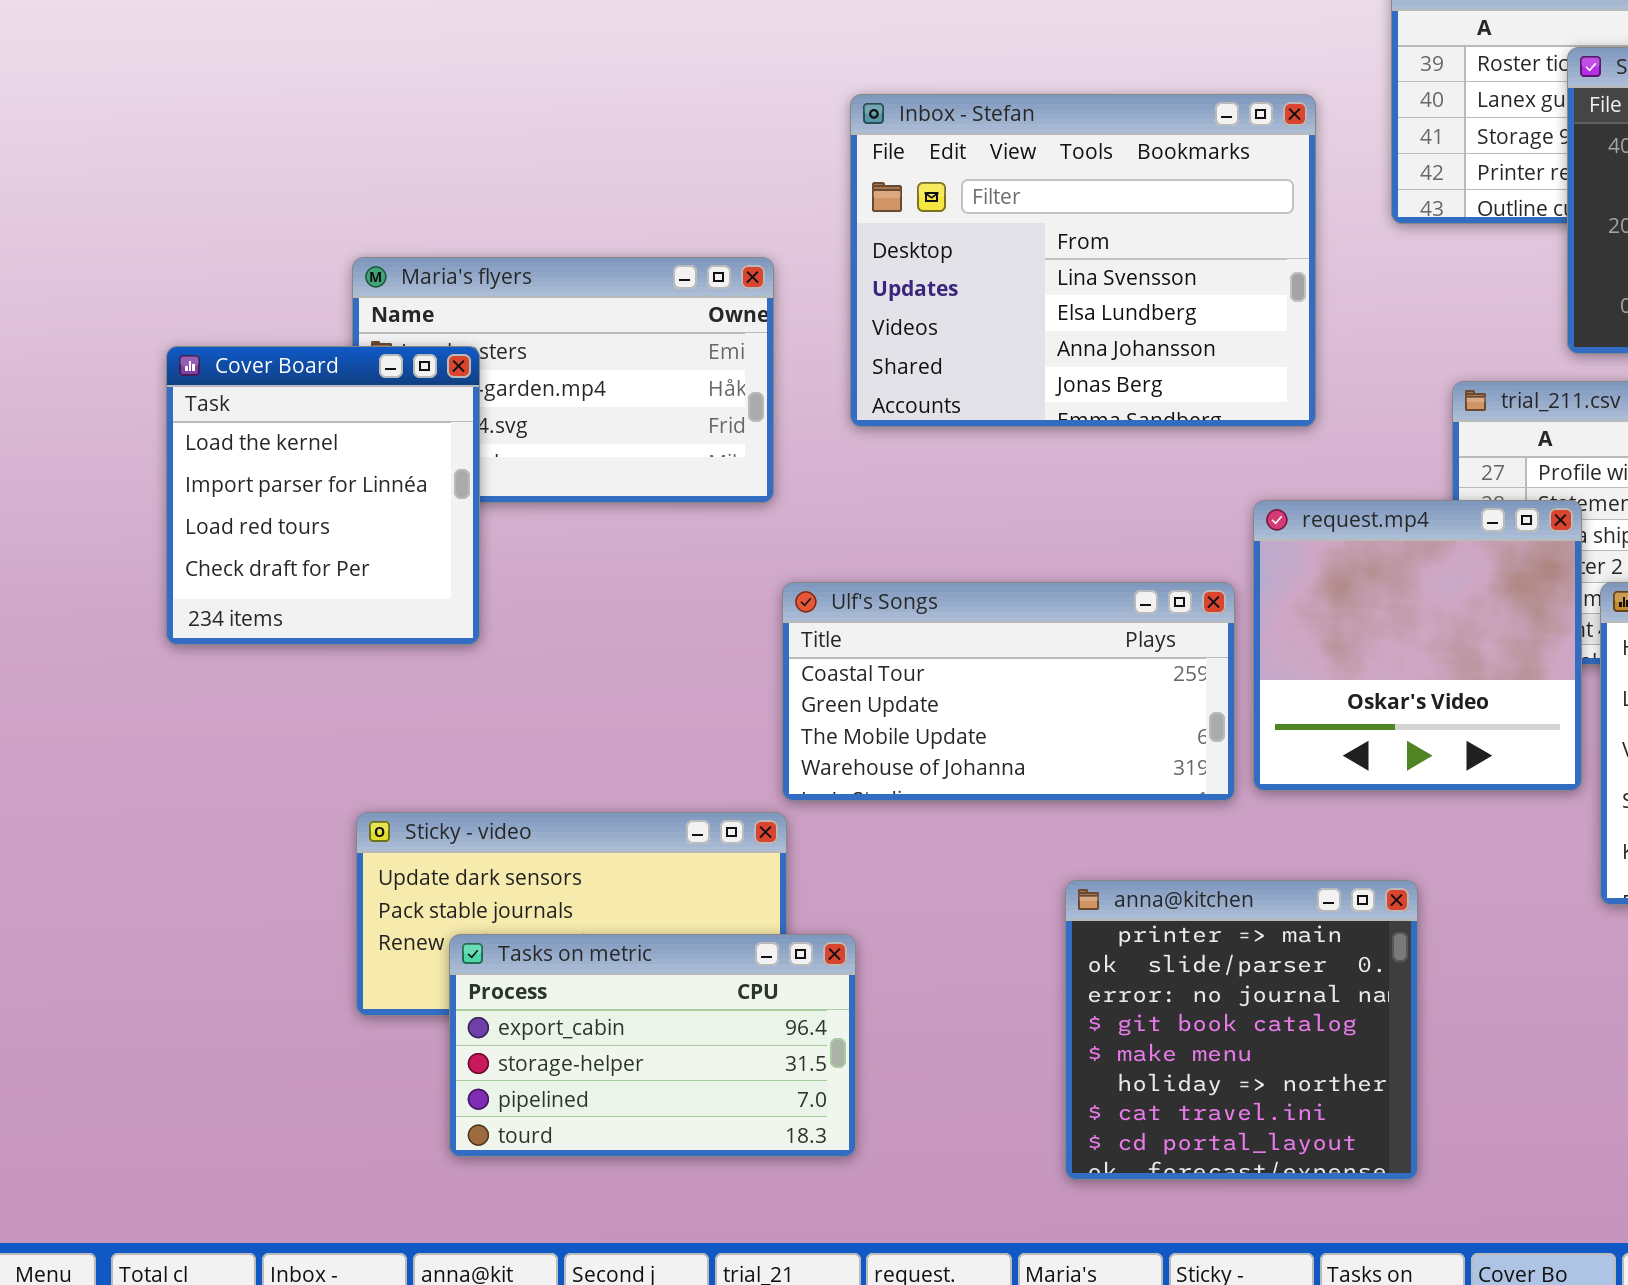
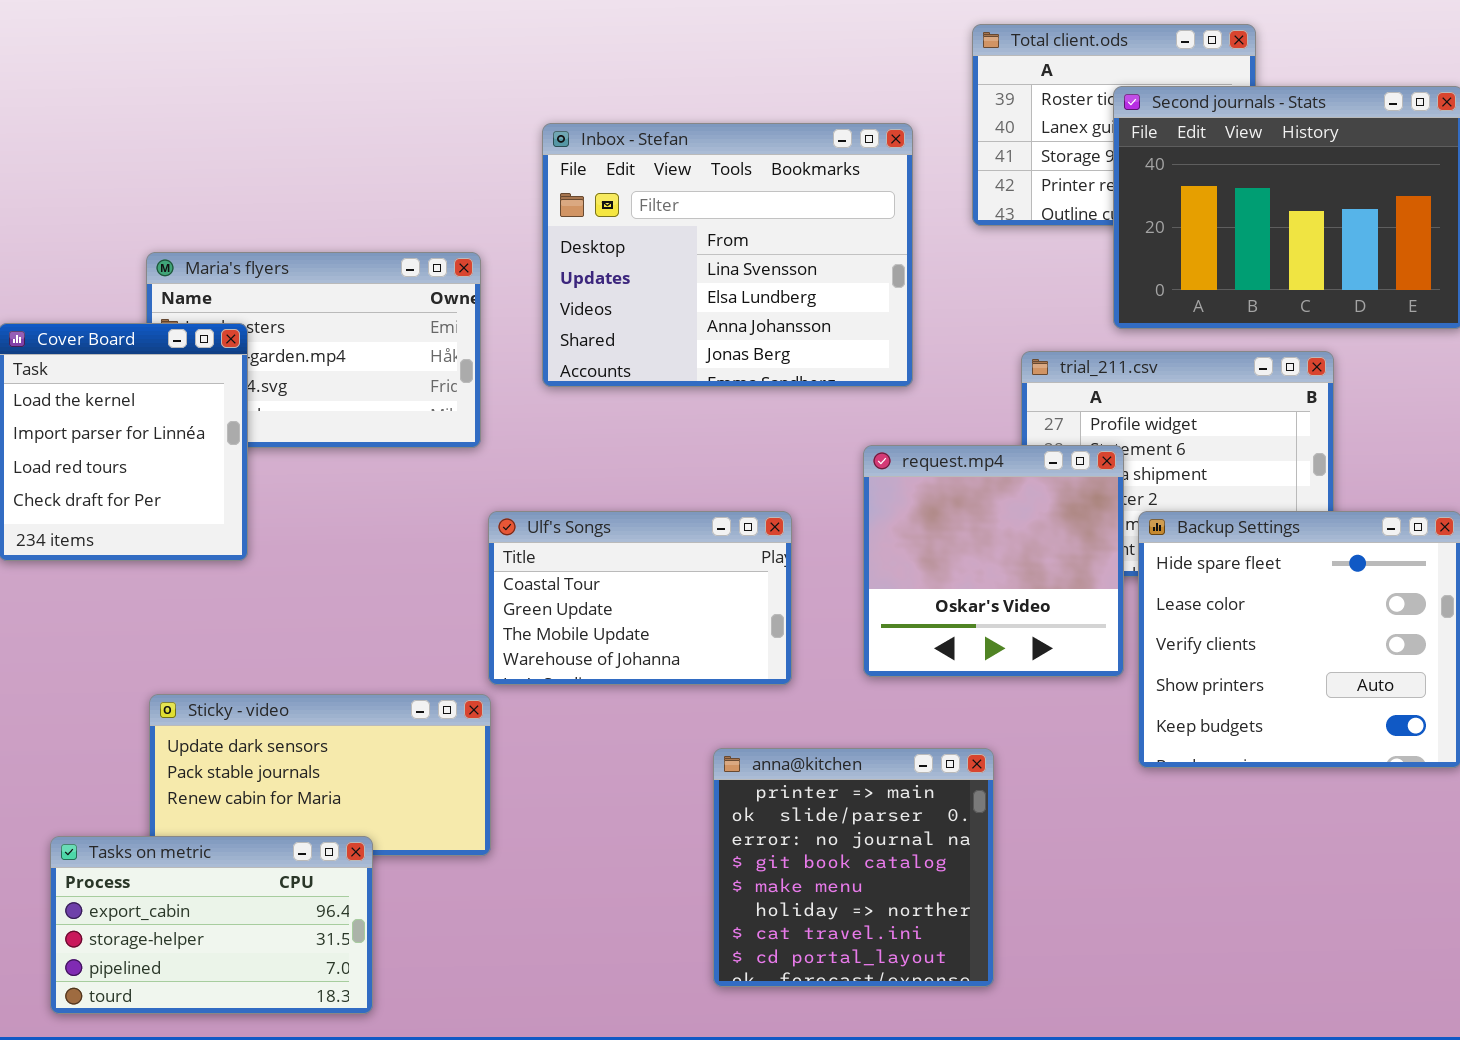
Ulf's Songs: [782,582,1235,801] -> [488,511,792,685], resized
Tasks on metric: [449,934,856,1157] -> [50,836,373,1014], moved

